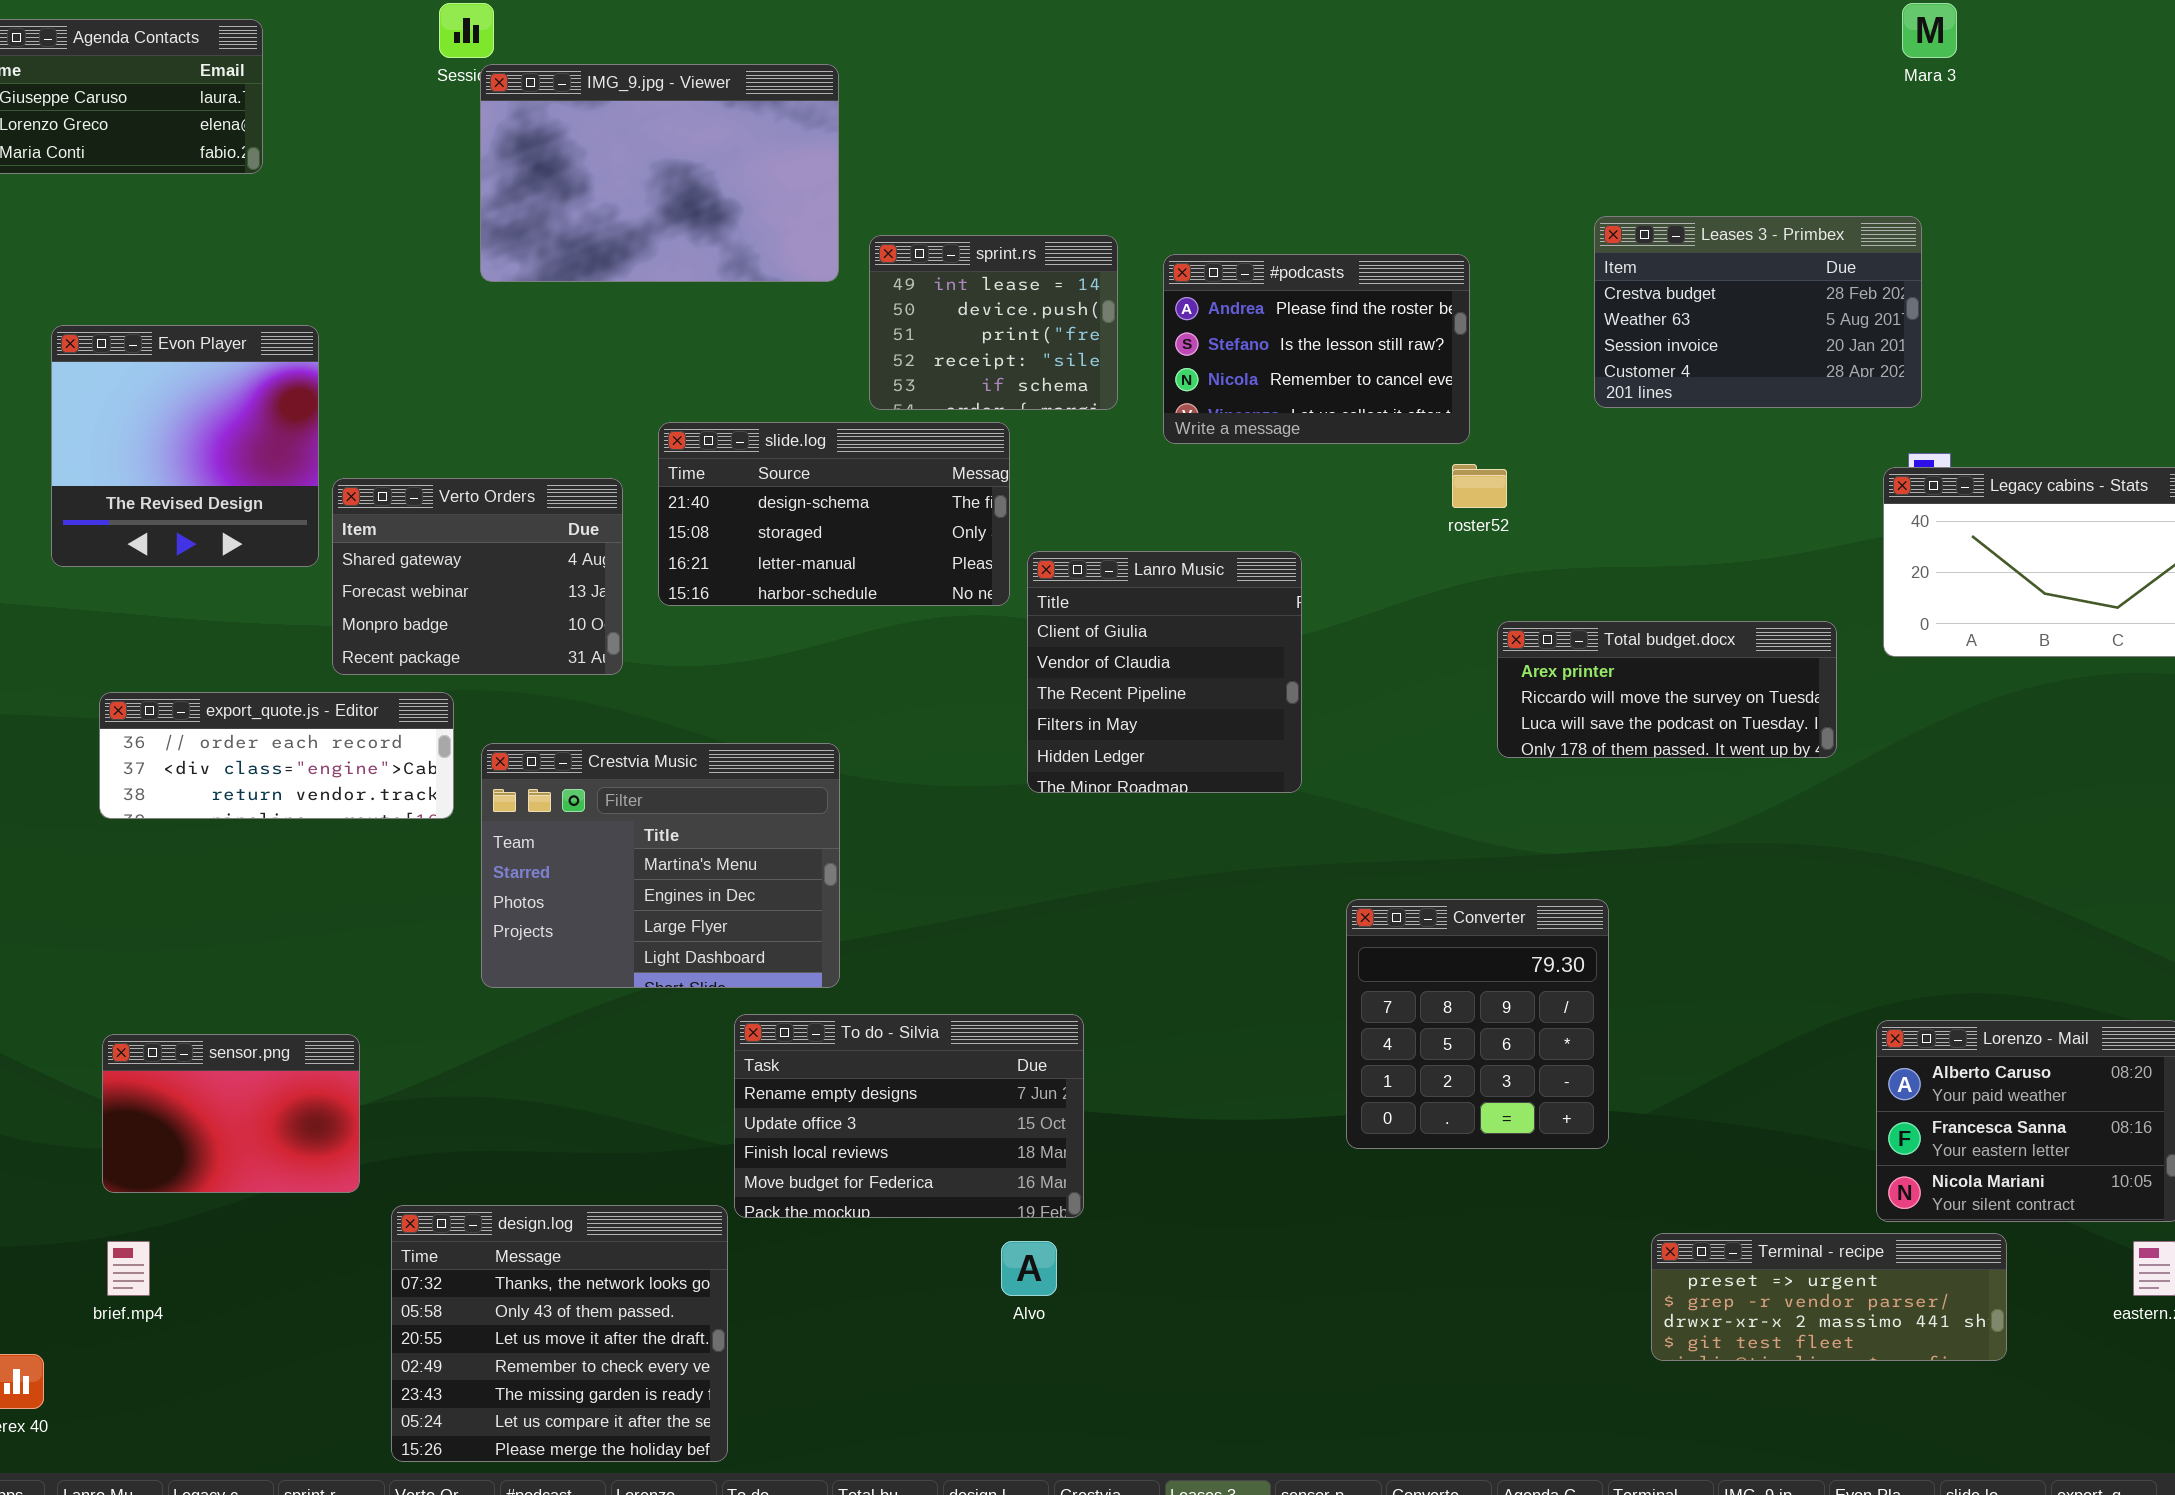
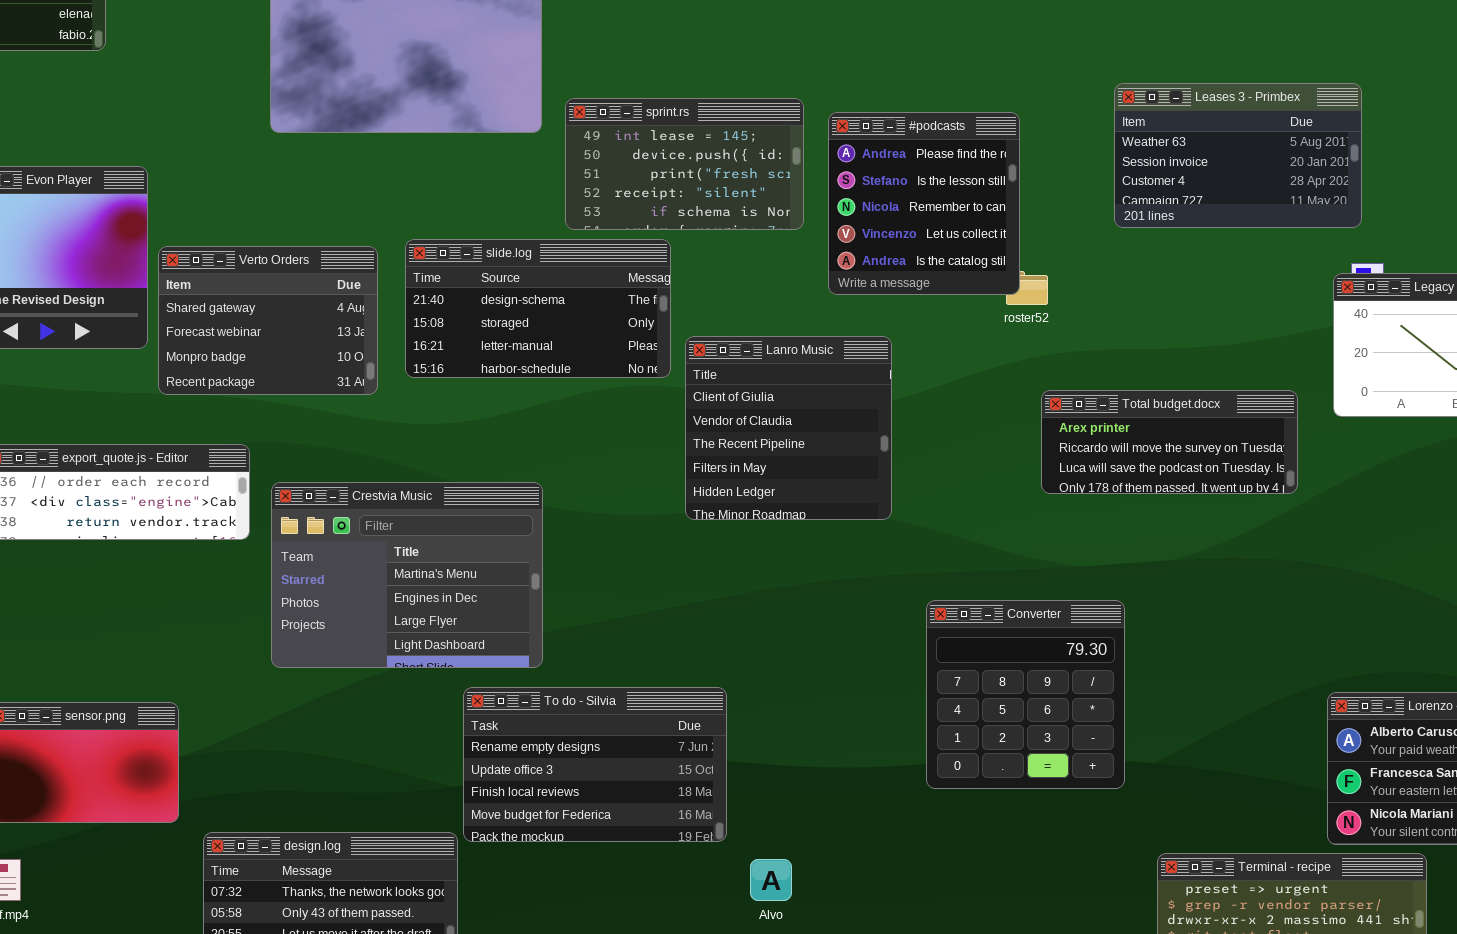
Leases 3 - Primbex: [1594,216,1922,408] -> [1114,83,1362,228], scrolled down 1 row
sprint.rs: [869,235,1118,410] -> [565,98,804,230], resized
#podcasts: [1163,254,1470,444] -> [828,112,1020,295], resized
Verto Orders: [332,478,623,675] -> [158,246,378,395], moved
Alvo: [1001,1241,1057,1296] -> [750,859,792,901], moved

